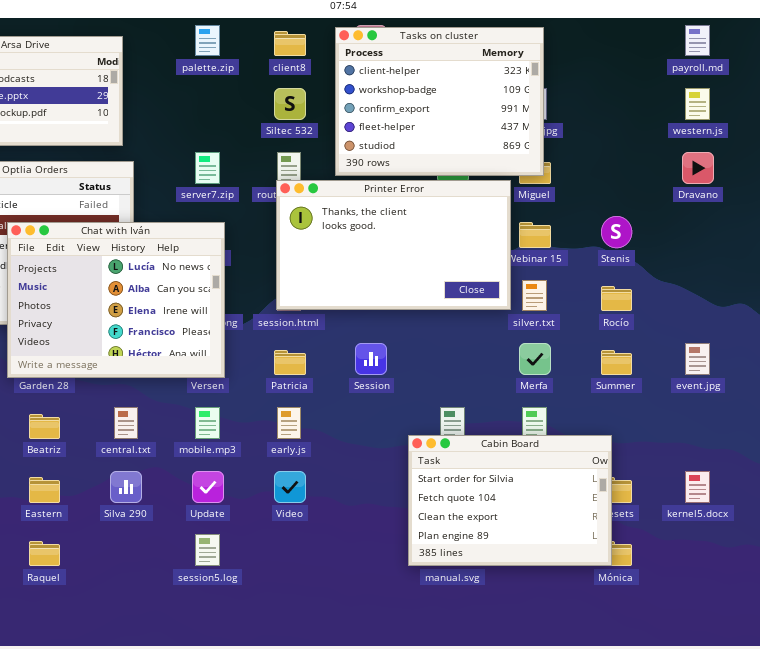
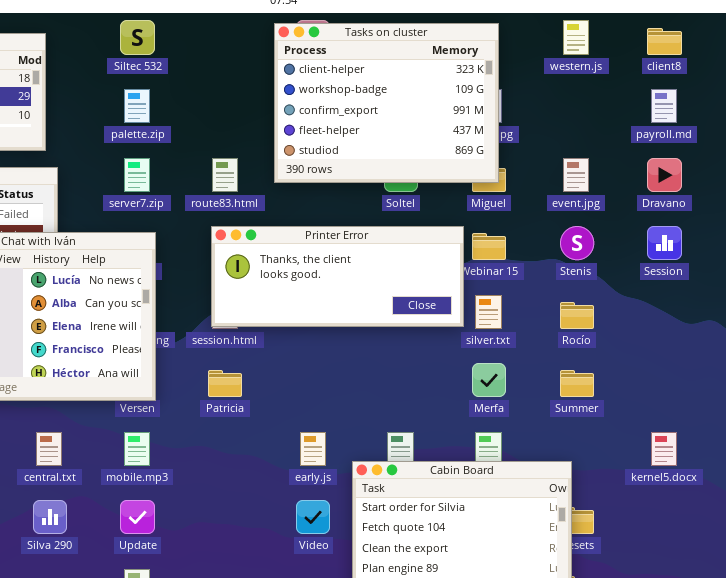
palette.zip: [195,25,220,56] -> [124,89,150,123], moved
payroll.md: [685,25,710,56] -> [651,89,677,123], moved
client8: [274,31,306,56] -> [647,28,682,55], moved
Siltec 532: [274,88,306,120] -> [120,20,155,55], moved
western.js: [685,88,710,120] -> [563,20,589,55], moved
Printer Error: [276,180,511,310] -> [211,226,464,327], resized
Session: [355,343,387,375] -> [647,226,682,260], moved
event.jpg: [685,343,710,375] -> [563,158,589,192], moved
early.js: [277,407,301,439] -> [300,432,326,466], moved
Video: [274,471,306,503] -> [296,500,330,534], moved
kernel5.docx: [685,471,710,503] -> [651,432,677,466], moved

